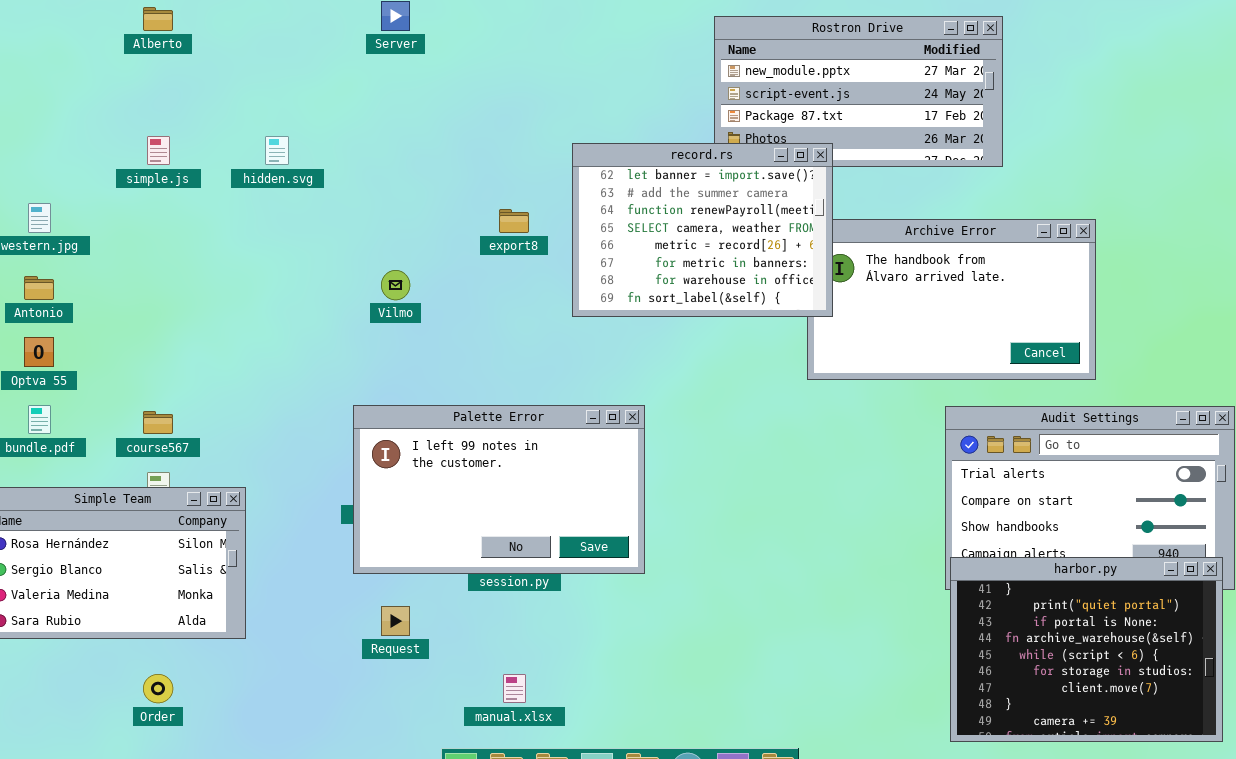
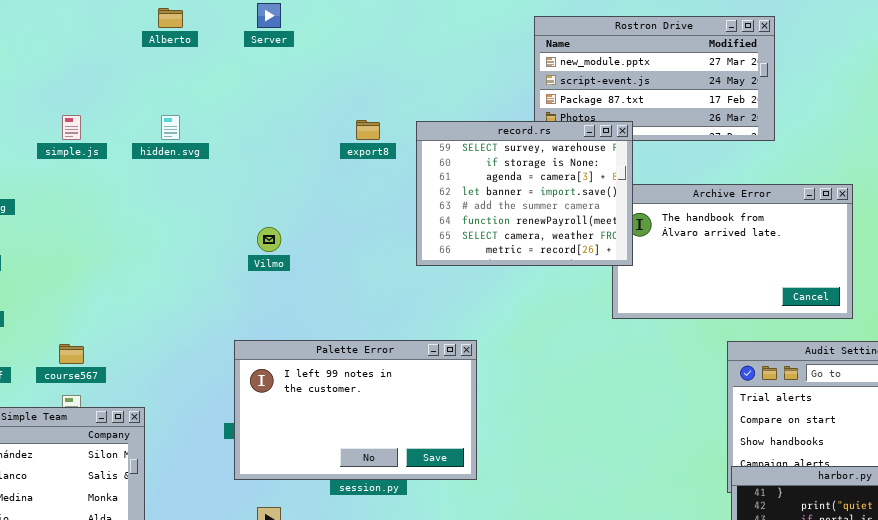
Alberto: [143,7,173,31] -> [158,8,183,28], moved
record.rs: [572,143,833,317] -> [416,121,633,266], scrolled up 3 rows
export8: [499,209,529,233] -> [356,120,380,140], moved

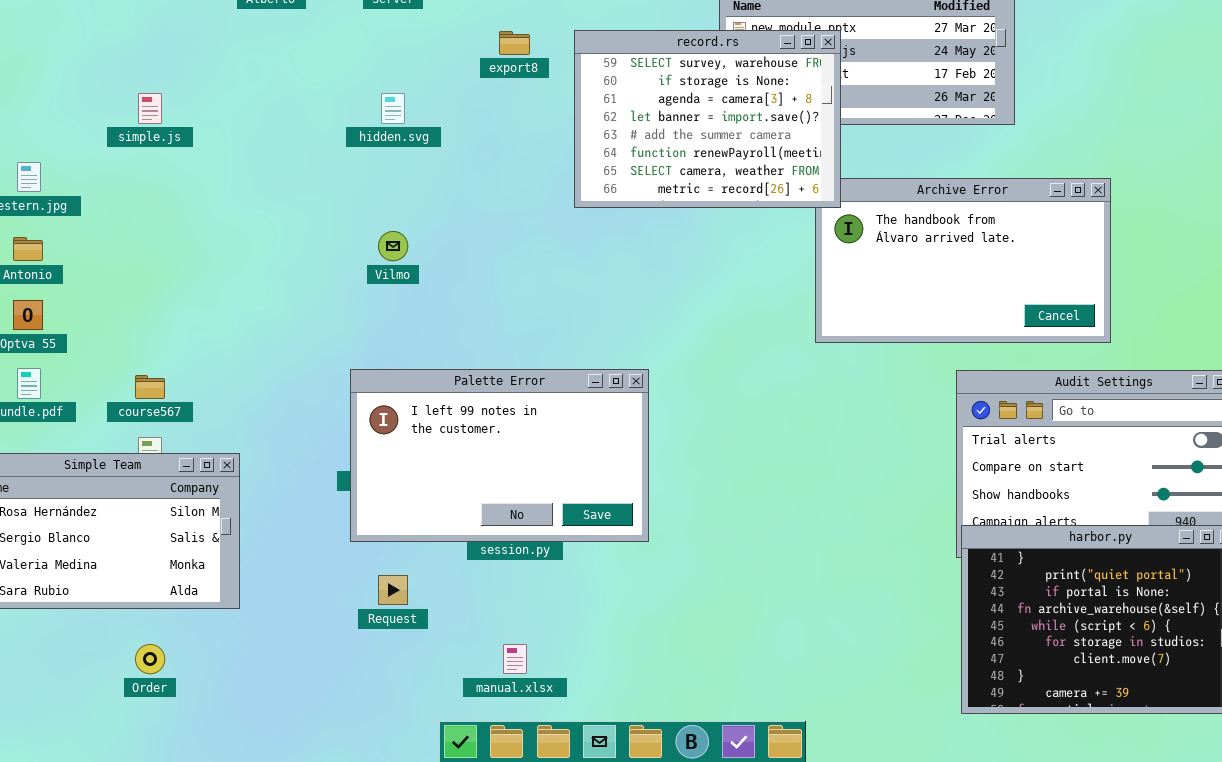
hidden.svg: [161,115,180,140] -> [381,93,405,124], moved
export8: [356,120,380,140] -> [499,31,530,55], moved
record.rs: [416,121,633,266] -> [574,30,841,208], moved

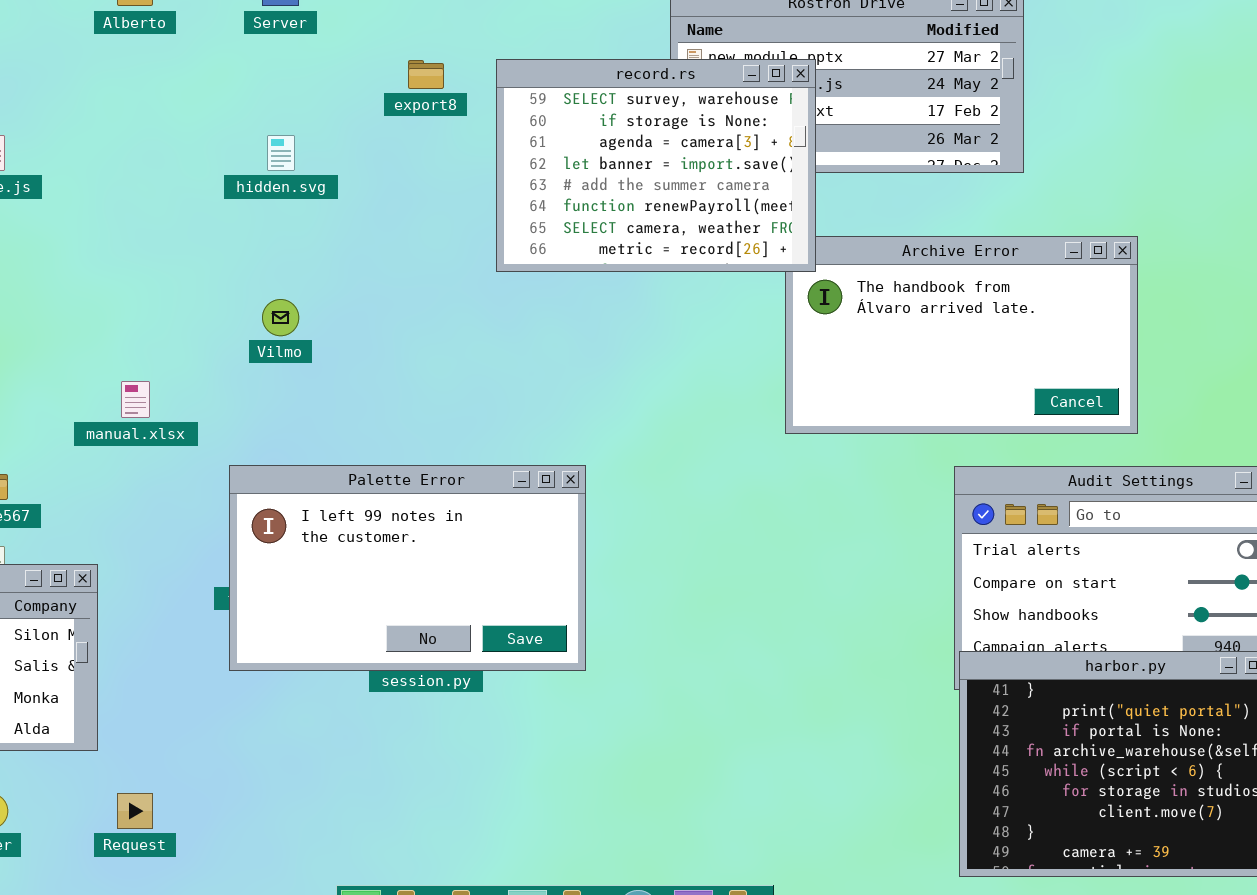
Request: [378,575,408,605] -> [117,793,153,829], moved
manual.xlsx: [503,644,527,674] -> [121,381,150,418], moved

